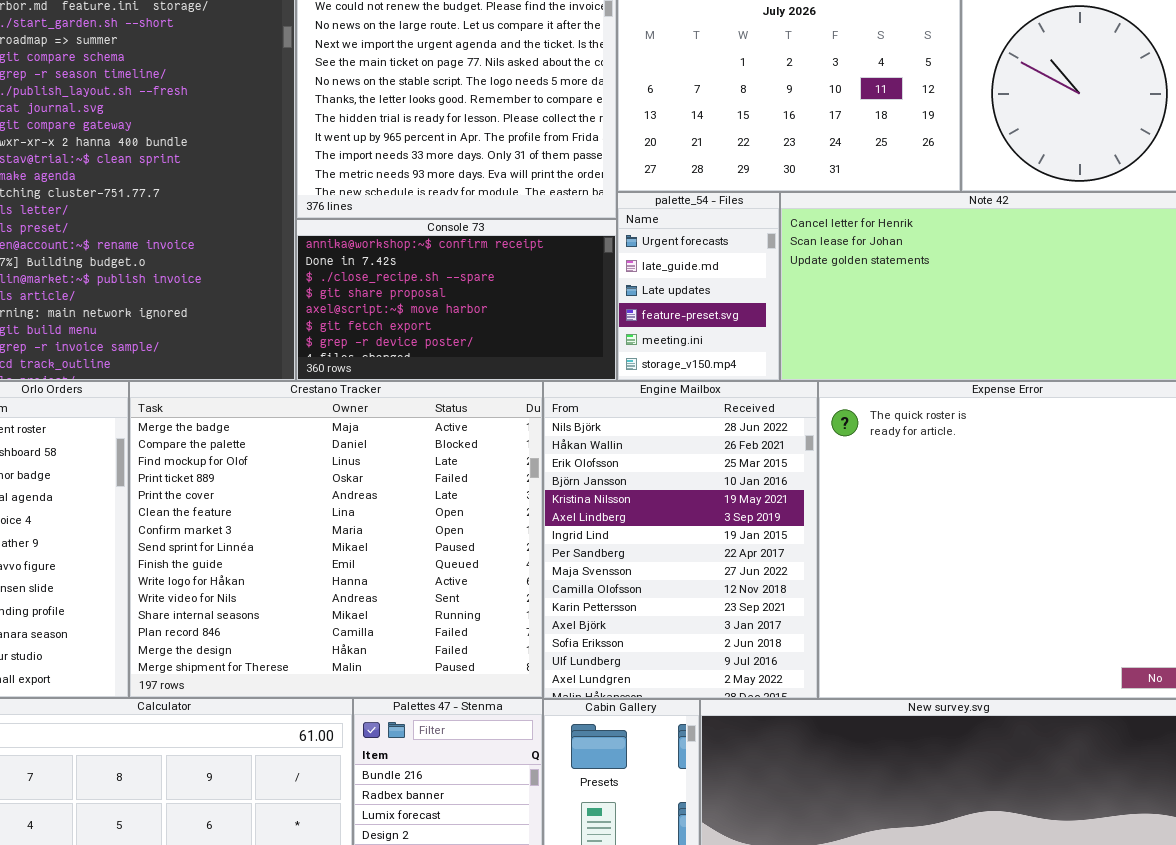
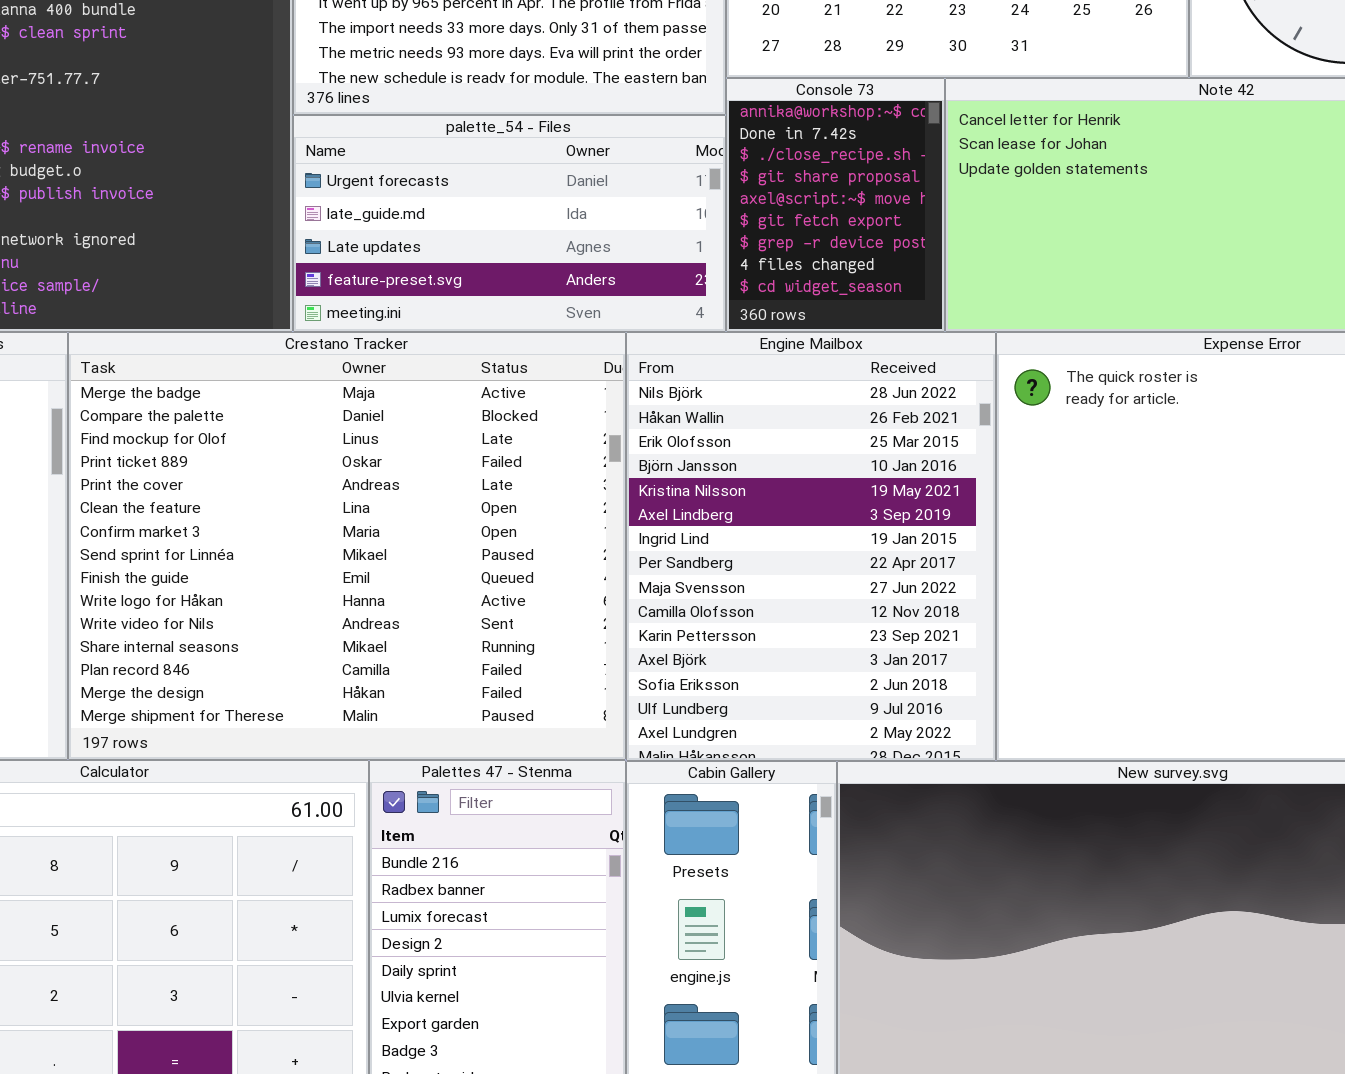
palette_54 - Files: [617,192,780,381] -> [293,115,726,332], moved, resized
Console 73: [296,219,617,381] -> [726,78,945,332], moved, resized

